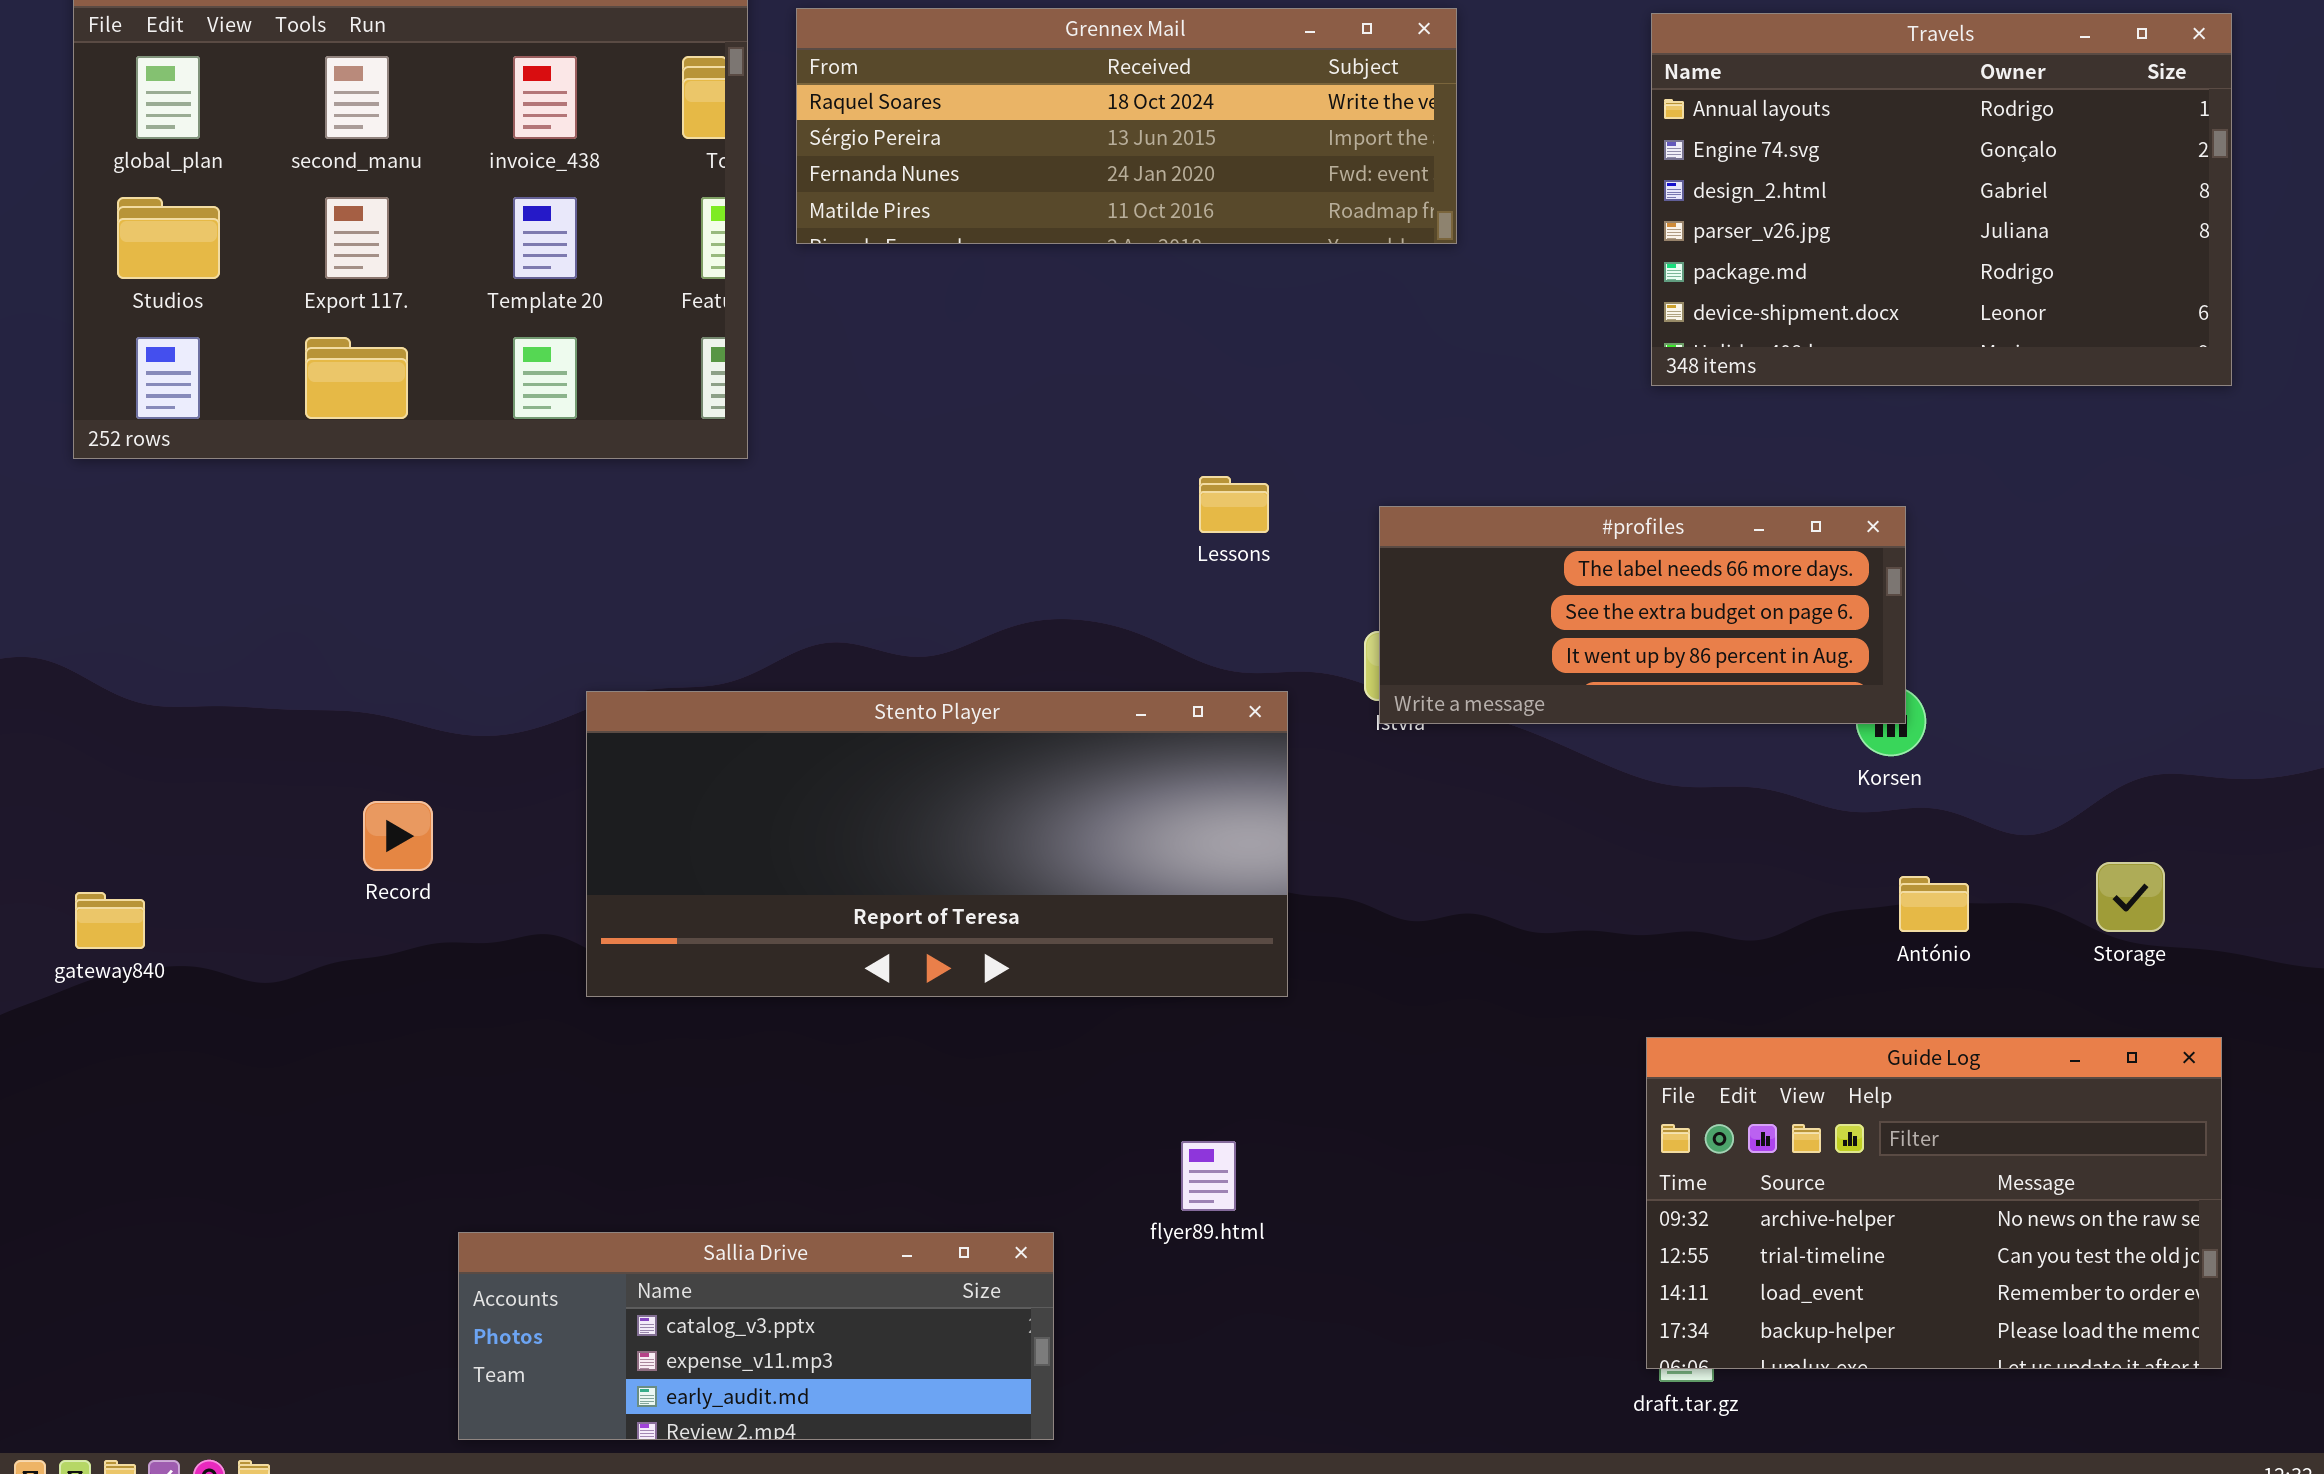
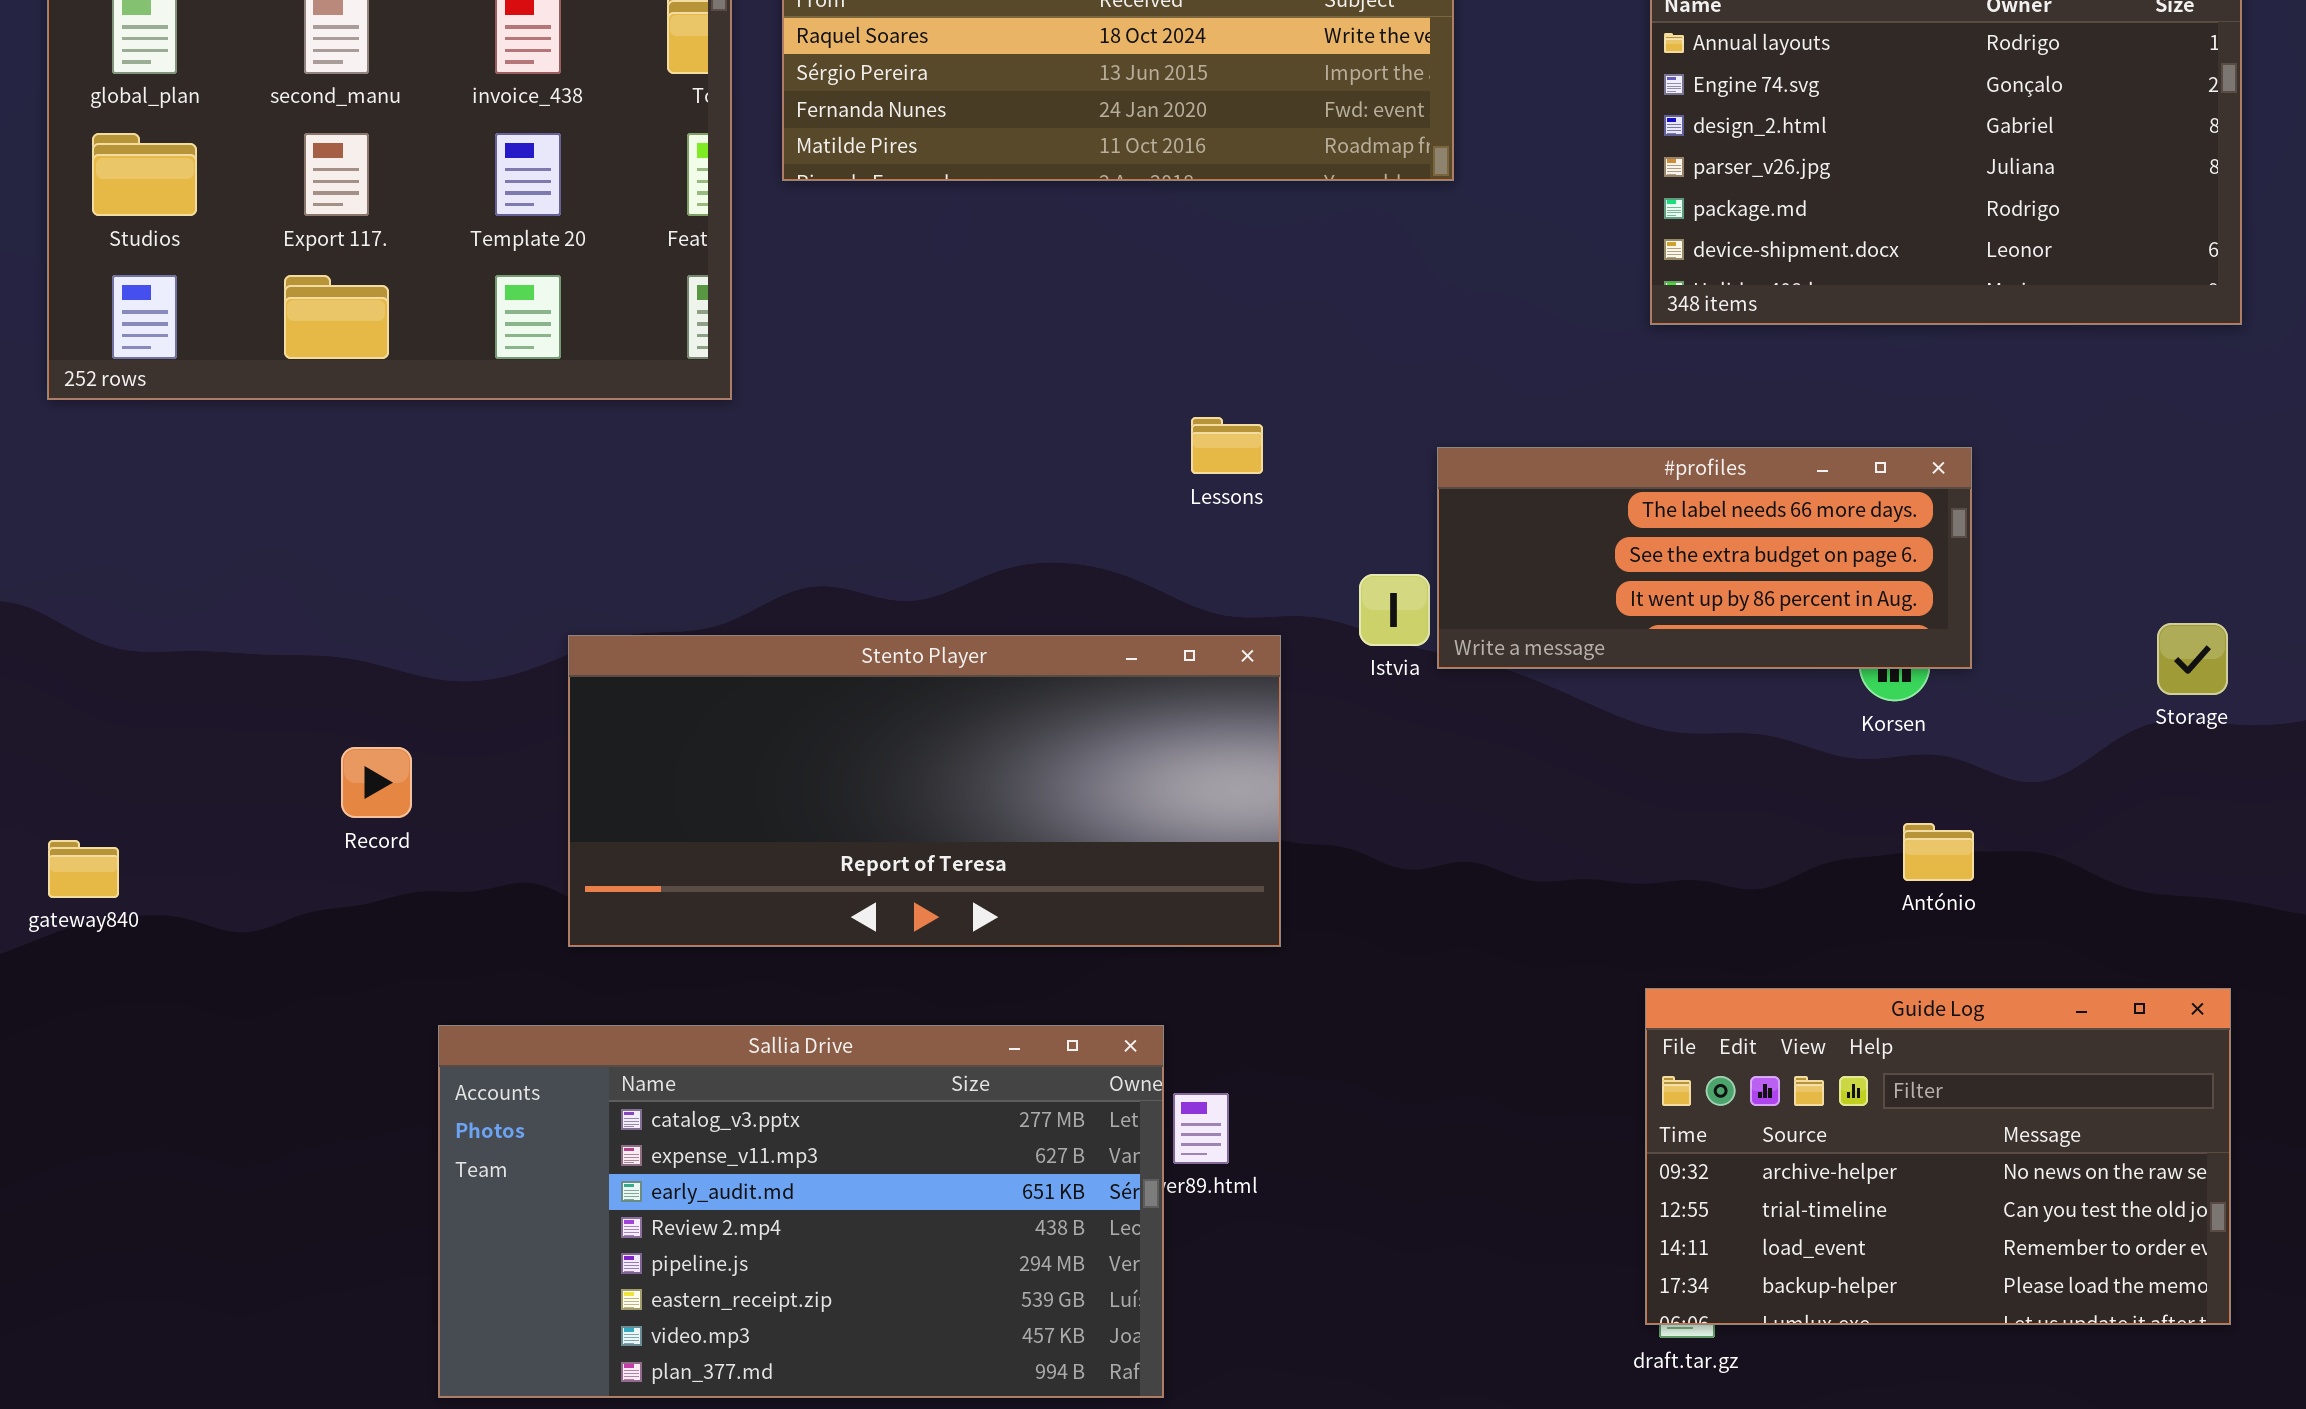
#profiles: [1379,506,1906,724] -> [1437,447,1972,669], moved
Storage: [2096,862,2165,932] -> [2157,623,2228,695], moved
Sallia Drive: [458,1232,1054,1440] -> [438,1025,1164,1398], resized

